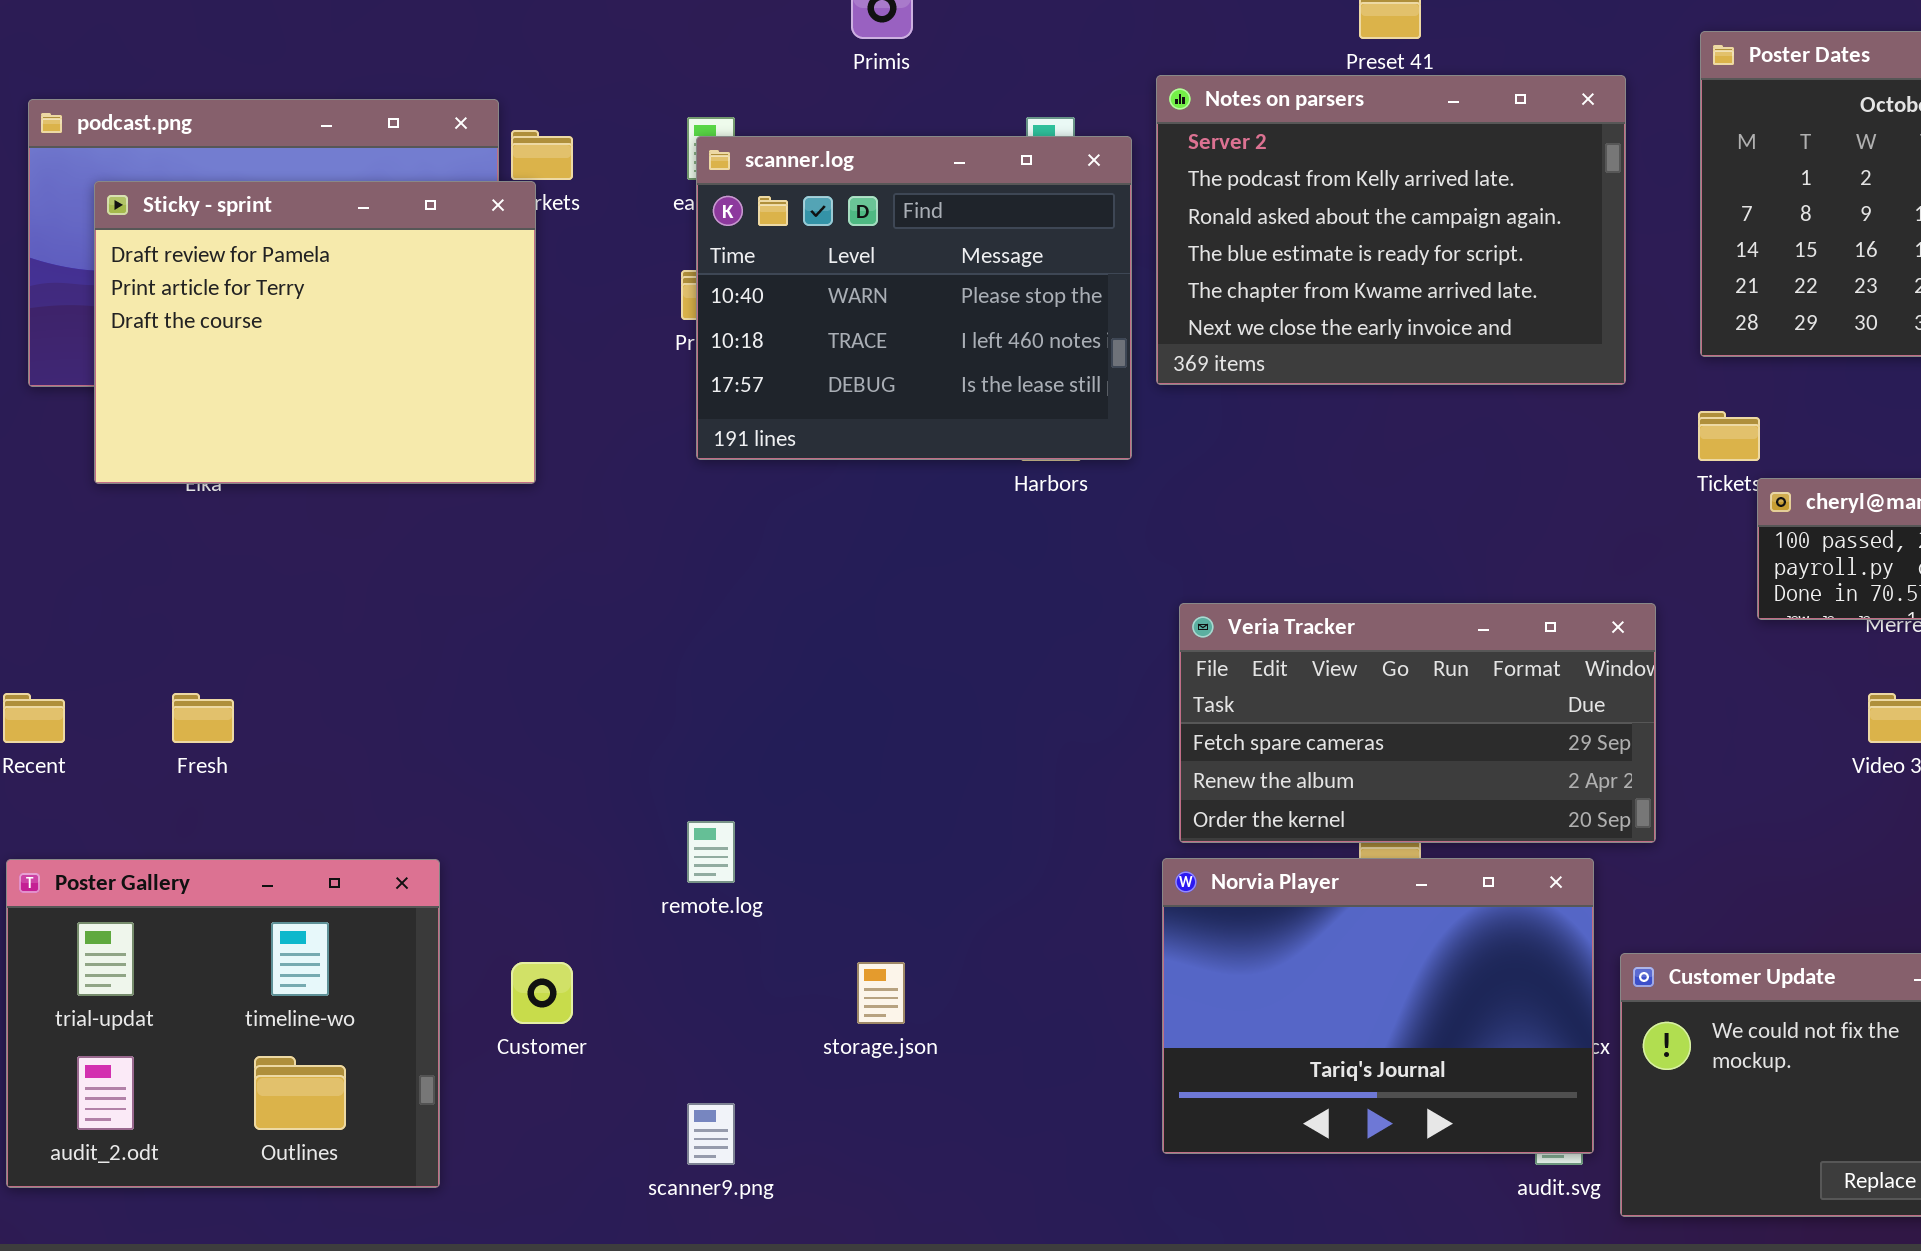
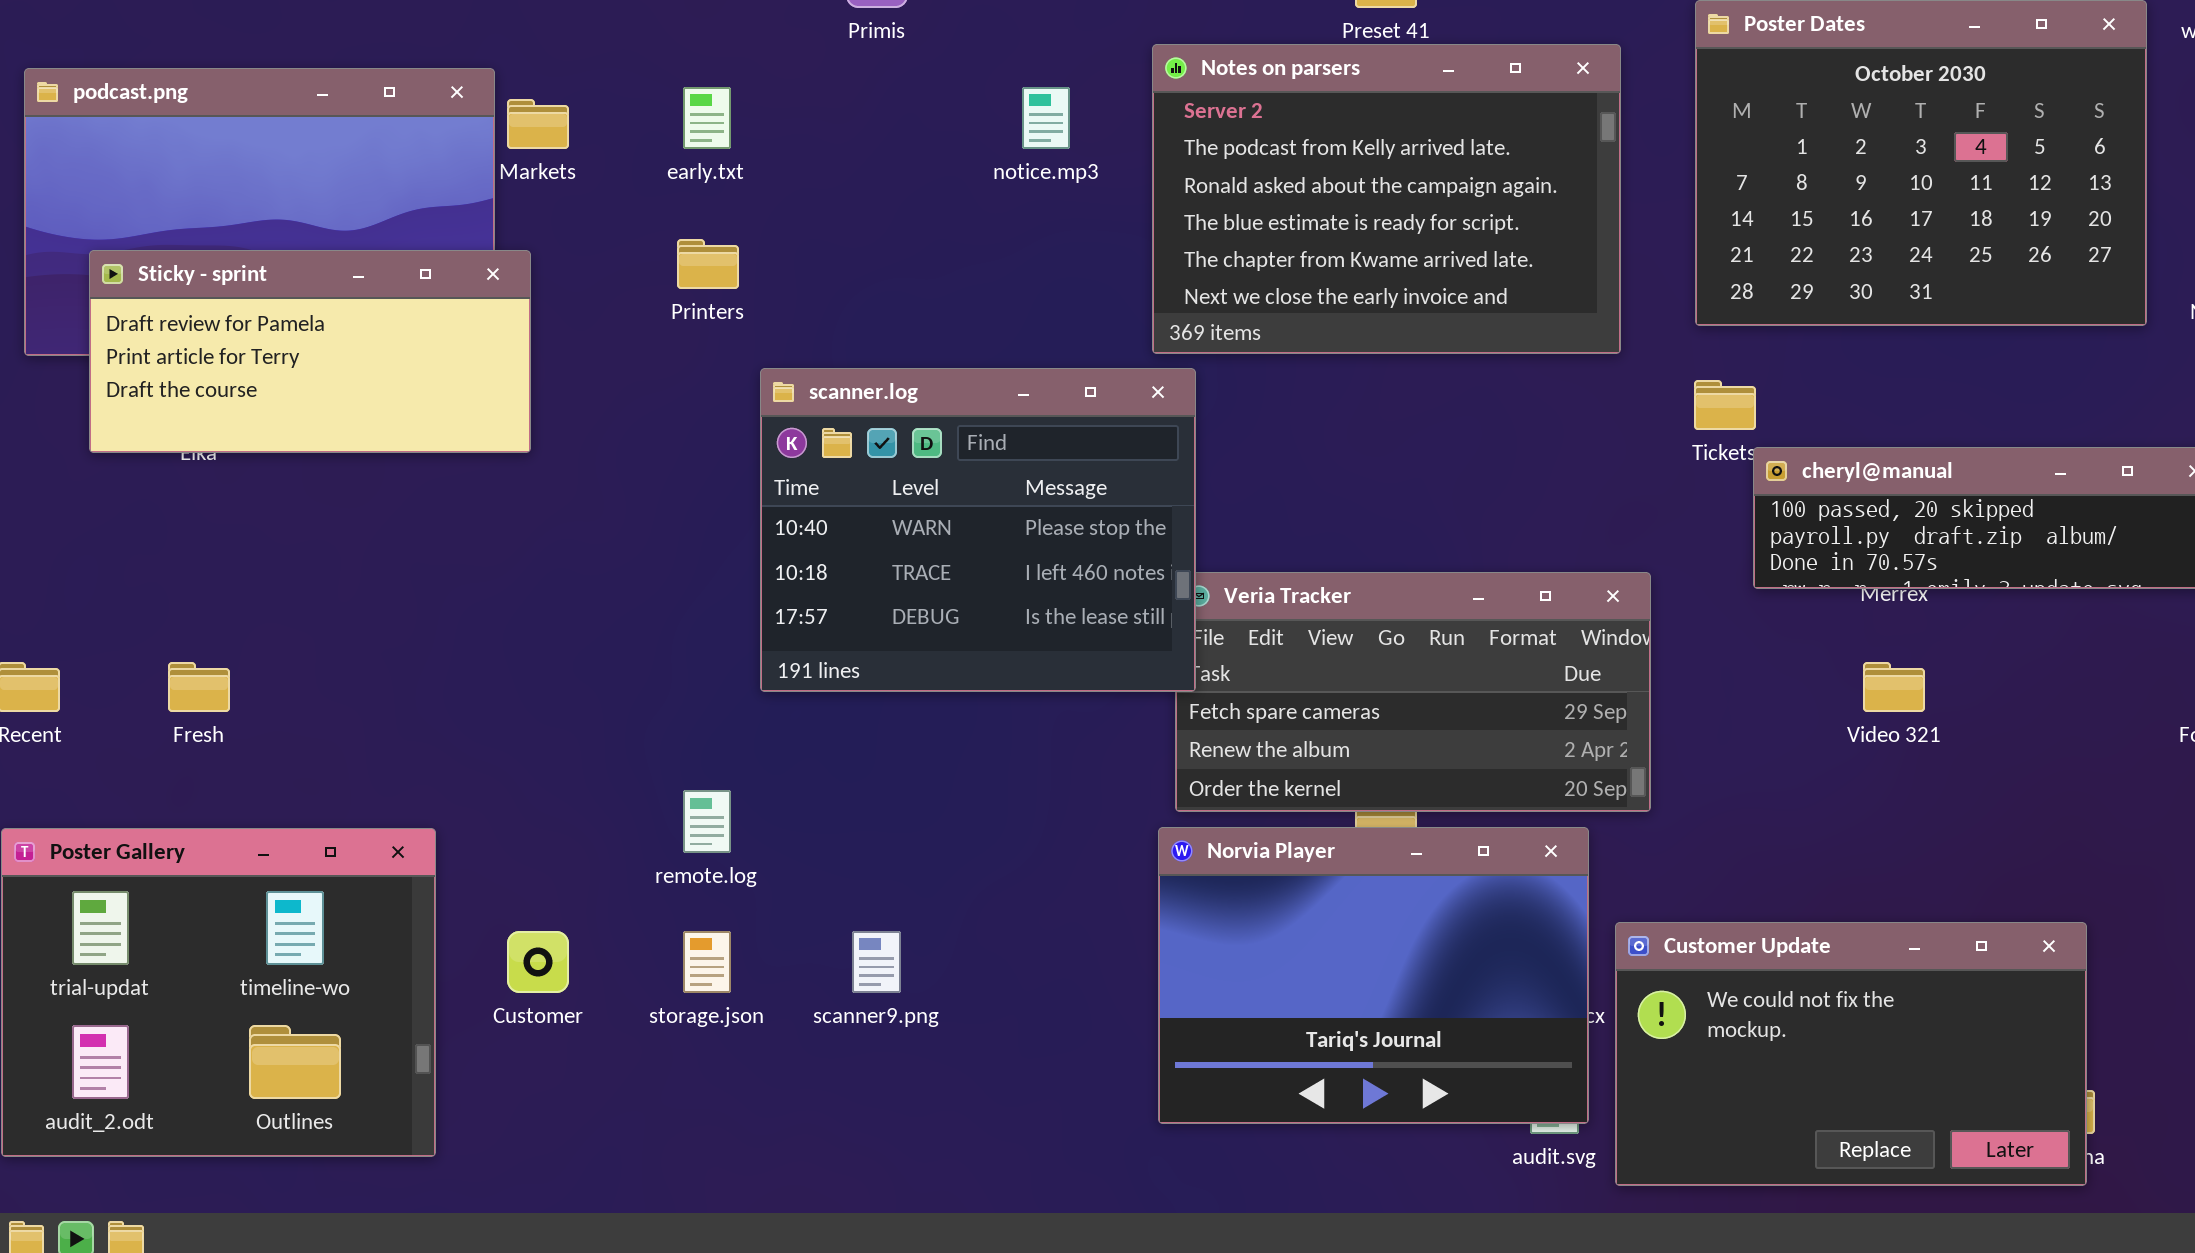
scanner.log: [696,136,1132,460] -> [760,368,1196,692], moved
Sticky - sprint: [94,181,536,484] -> [89,250,531,453], resized
storage.json: [857,962,905,1024] -> [683,931,731,993], moved
scanner9.png: [687,1103,735,1165] -> [852,931,901,993], moved

